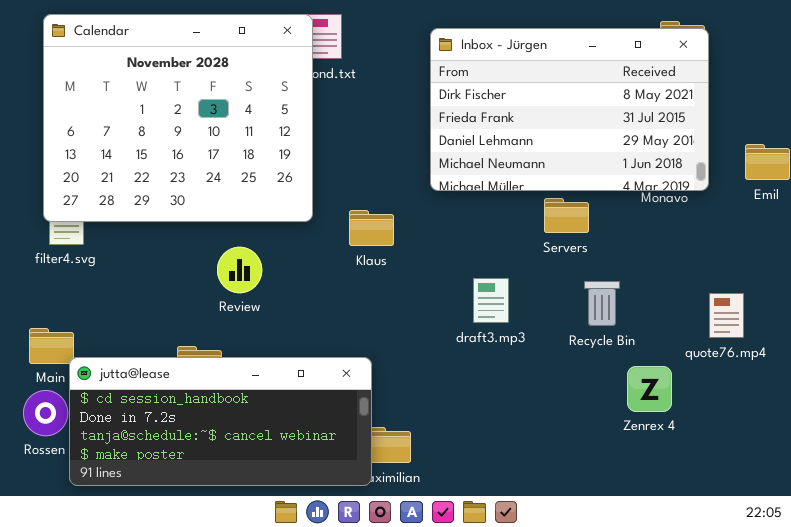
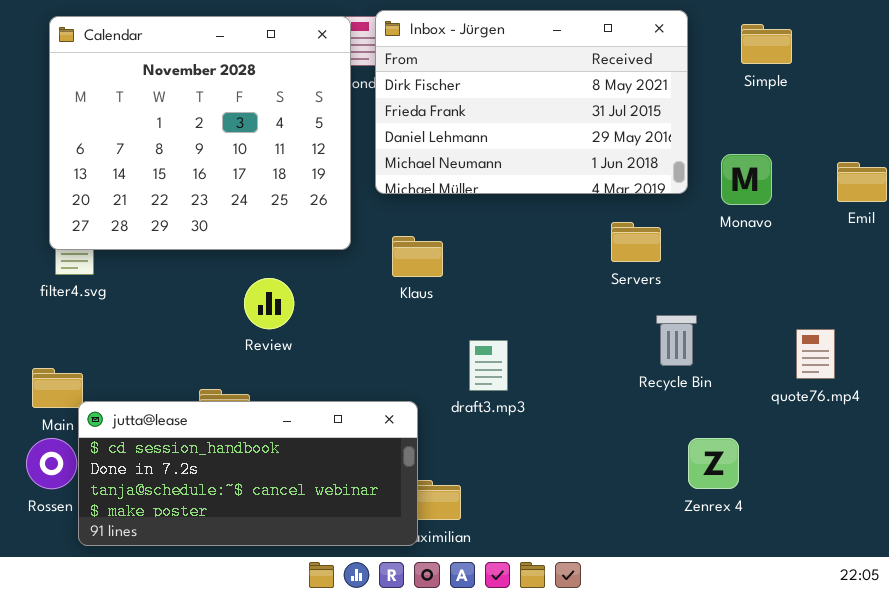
Inbox - Jürgen: [430,28,709,191] -> [375,10,688,194], moved
draft3.mp3: [473,278,509,323] -> [469,340,508,391], moved
Zenrex 4: [627,366,672,412] -> [688,438,739,489], moved

